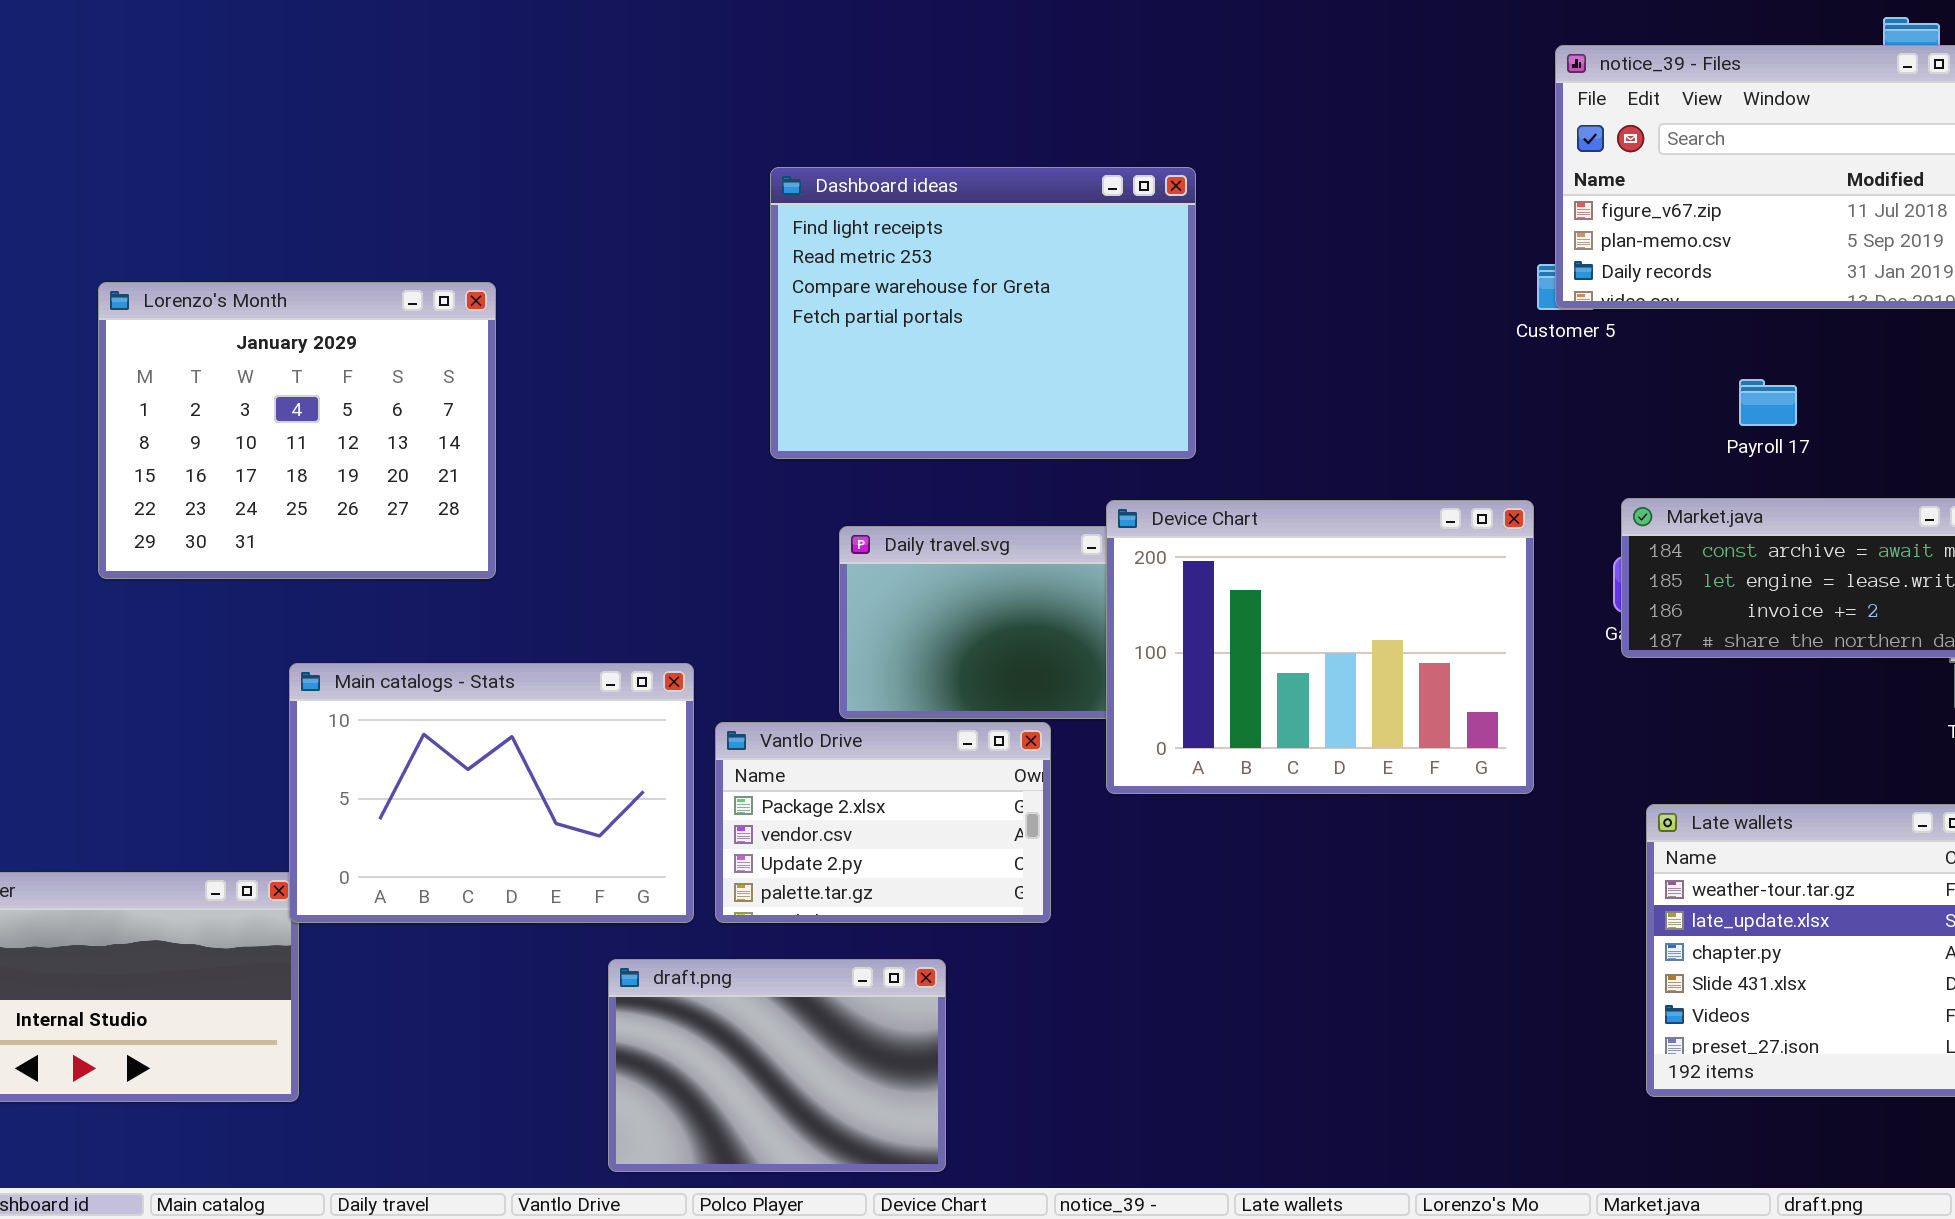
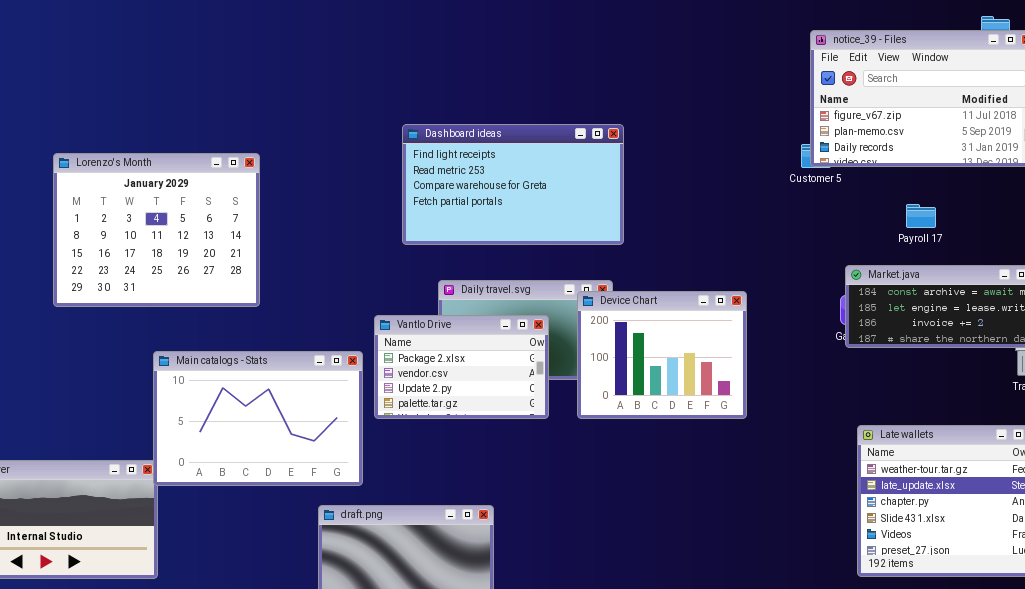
Dashboard ideas: [770,167,1196,459] -> [402,124,624,245], resized
Device Chart: [1106,500,1534,794] -> [577,291,747,419], resized
Vantlo Drive: [715,722,1051,923] -> [374,315,549,419], moved

